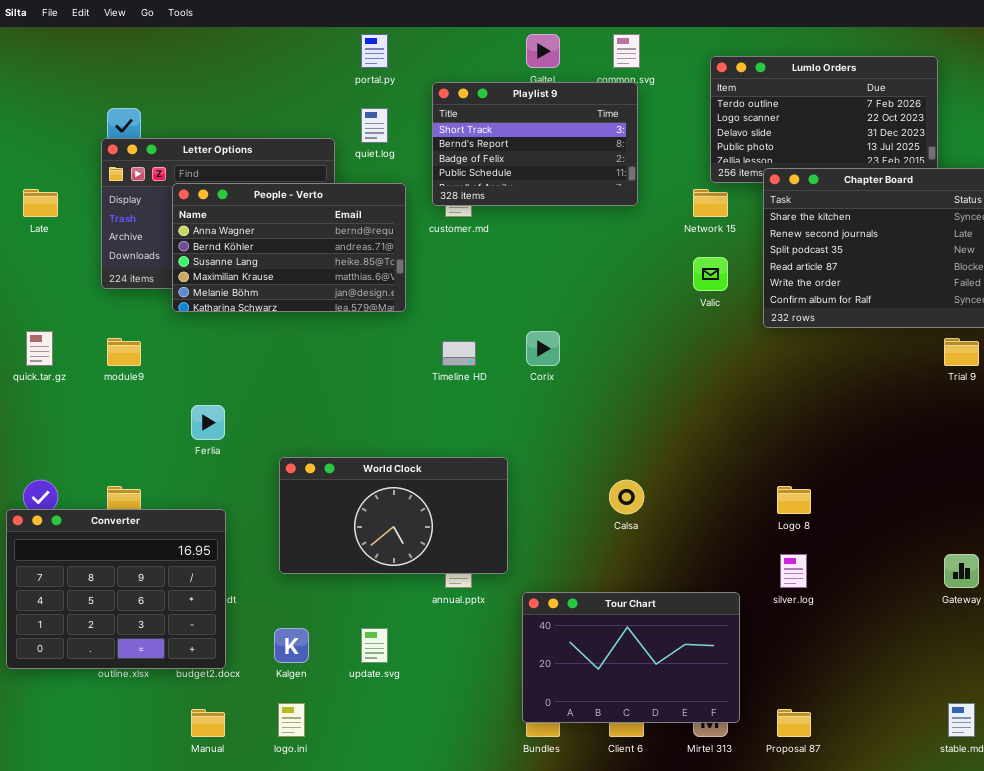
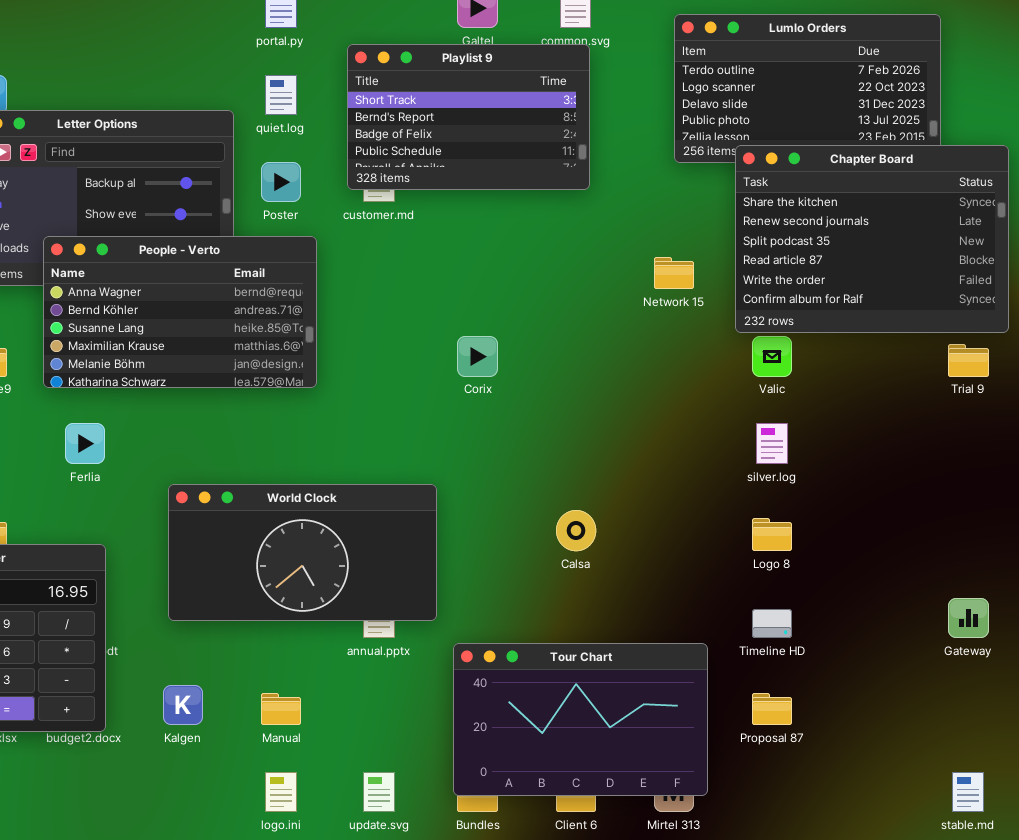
People - Verto: [172,183,406,312] -> [43,236,317,388], moved
Network 15: [693,189,728,217] -> [654,257,694,289], moved
Valic: [693,257,728,291] -> [752,336,792,377], moved
Timeline HD: [442,341,476,366] -> [752,609,792,638], moved
silver.log: [780,554,807,588] -> [756,423,788,464], moved
update.svg: [361,628,388,663] -> [363,772,395,812], moved
logo.ini: [278,703,305,737] -> [265,772,297,812], moved
Manual: [191,709,225,737] -> [261,693,301,725], moved
Proposal 87: [777,709,811,737] -> [752,693,792,725], moved

